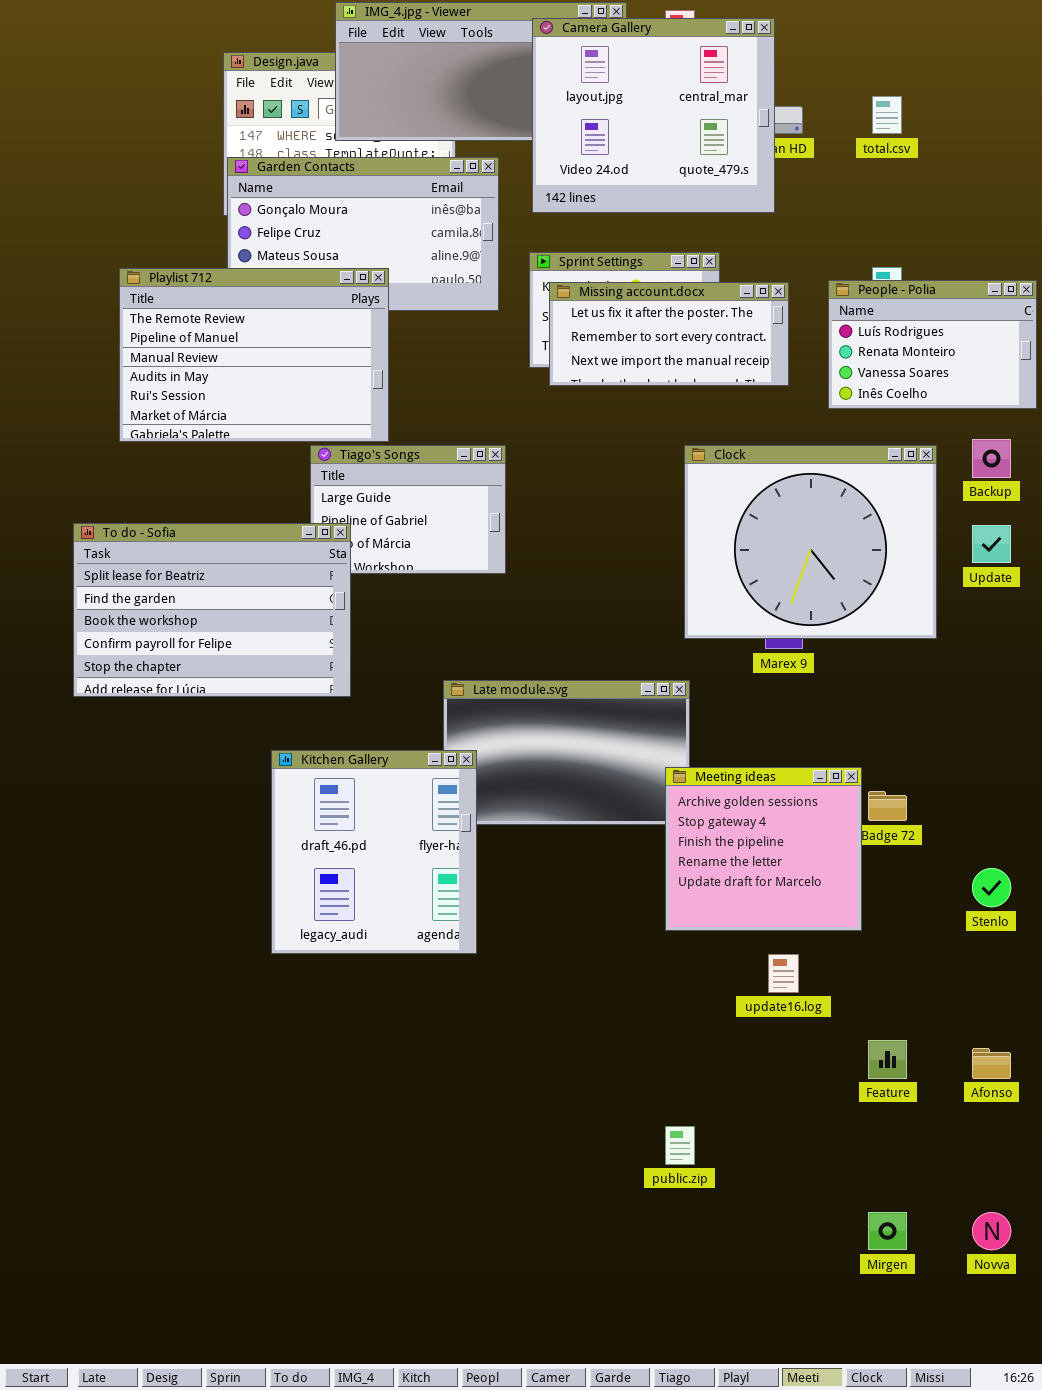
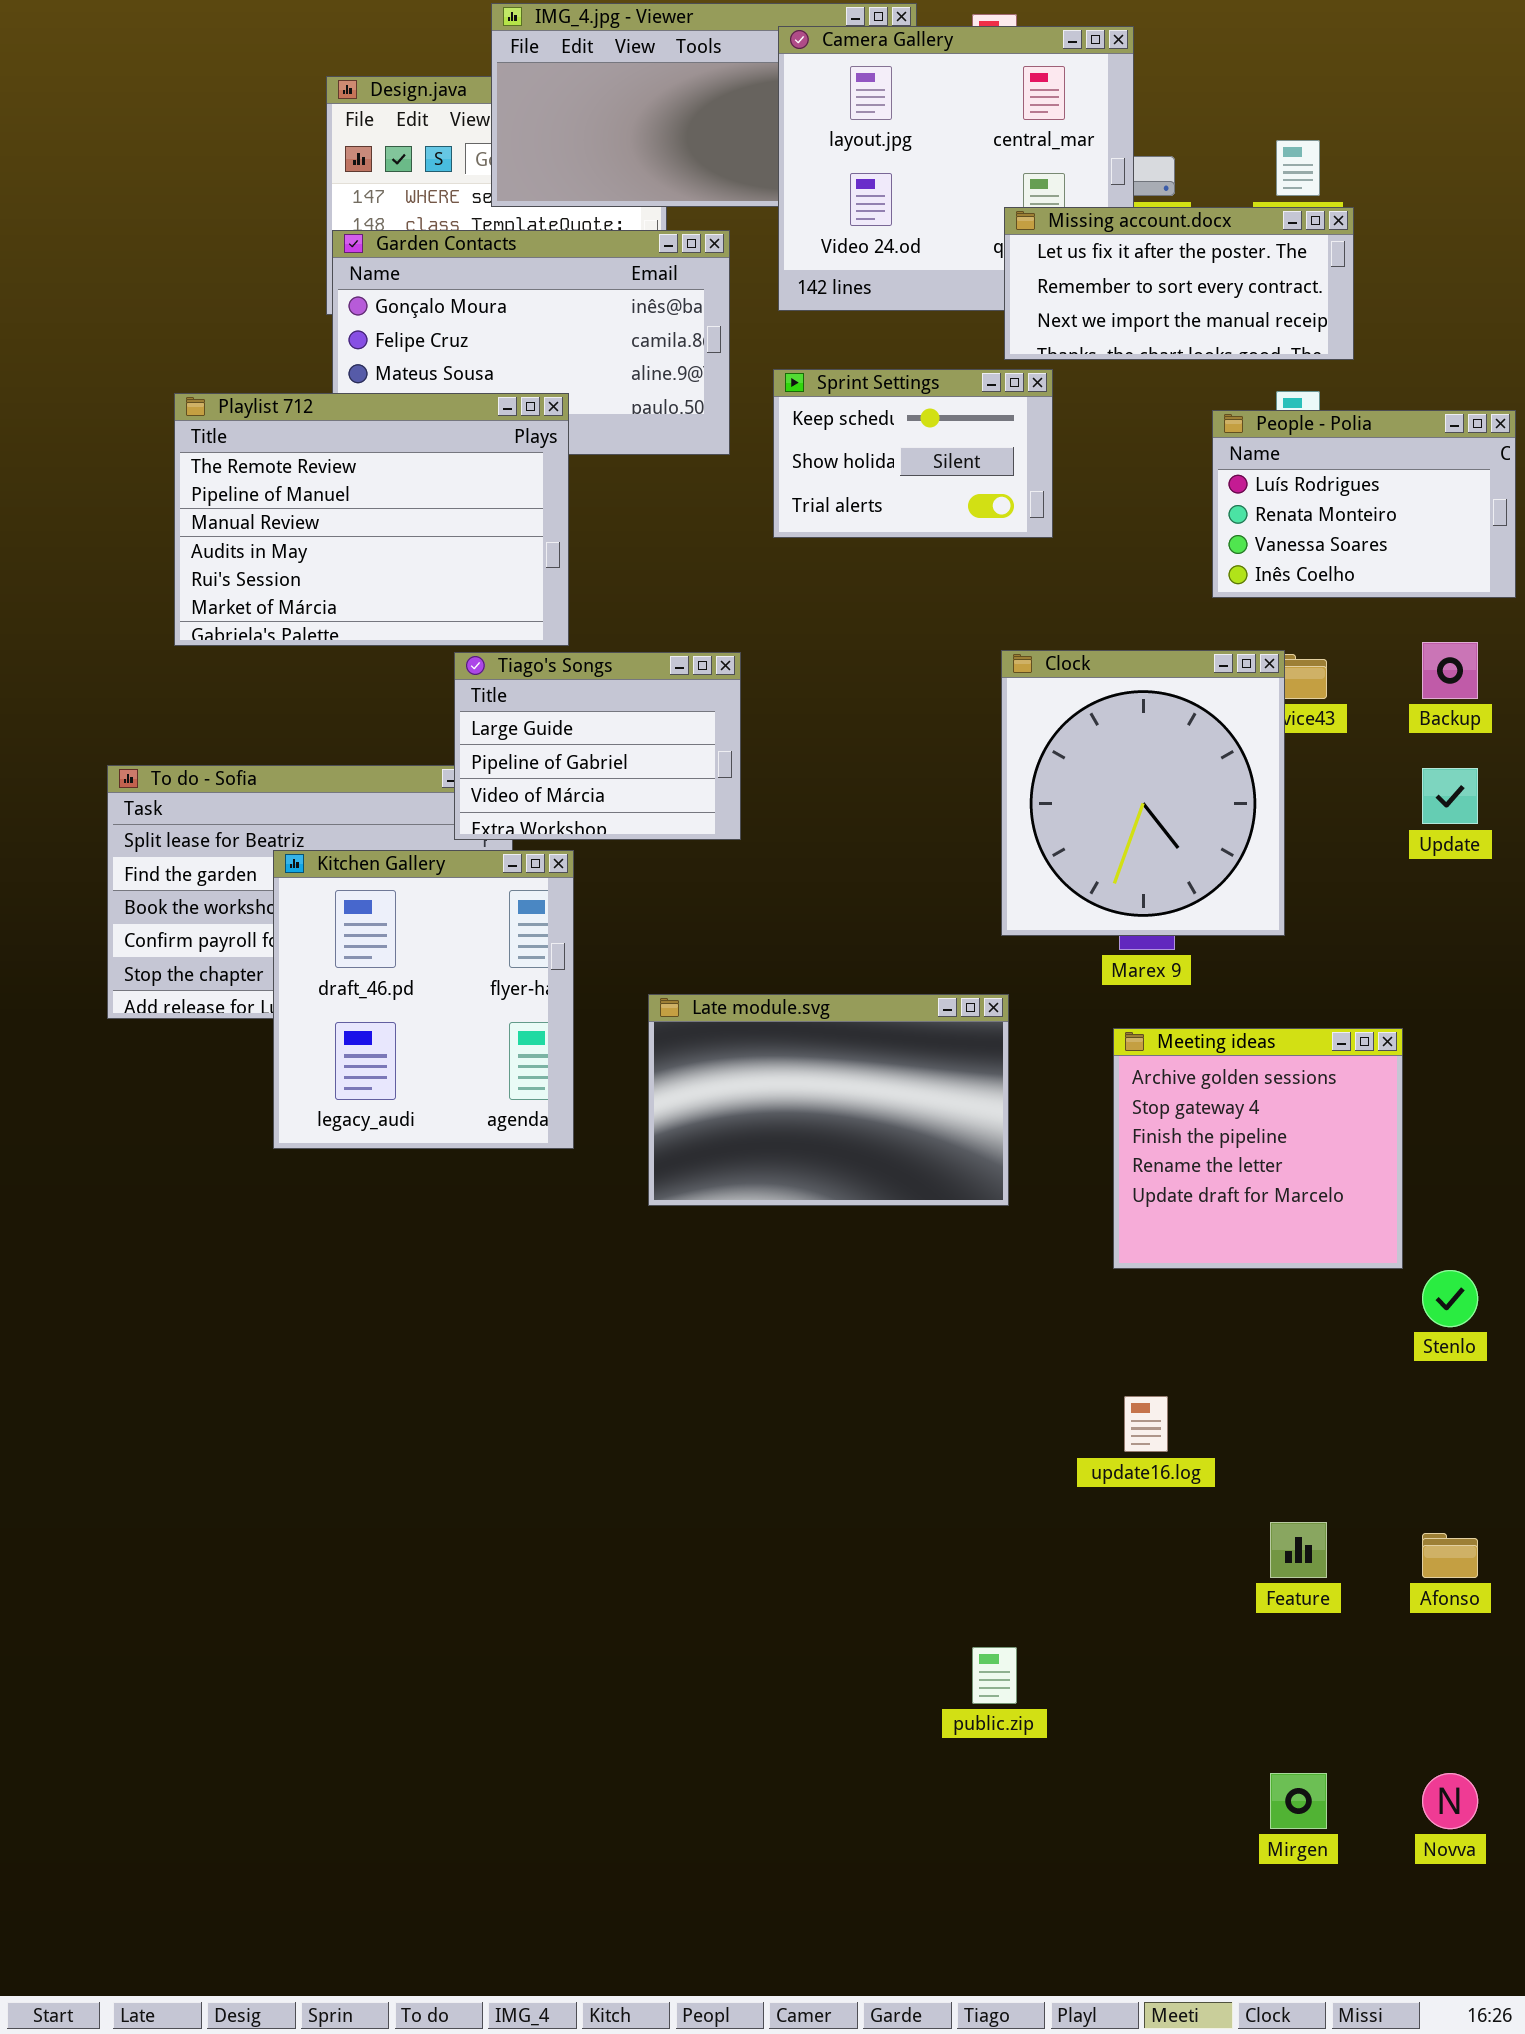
Missing account.docx: [549,282,789,386] -> [1004,207,1354,360], moved
Clock: [684,445,937,639] -> [1001,650,1285,936], resized
Tiago's Songs: [310,445,506,574] -> [454,652,741,840], raised
Kitchen Gallery: [271,750,477,954] -> [273,850,574,1149], moved
Meeting ideas: [665,767,862,931] -> [1113,1028,1403,1269], moved

